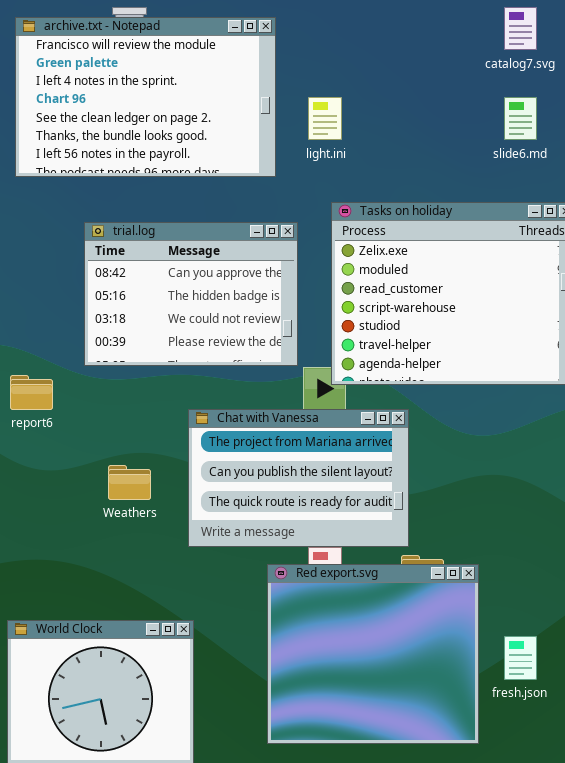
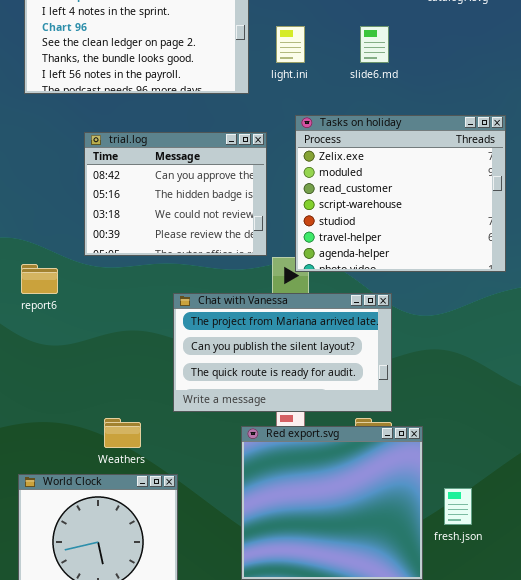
slide6.md: [504,97,537,140] -> [360,26,389,63], moved
Chat with Vanessa: [188,409,409,547] -> [173,293,392,412], resized
Weathers: [108,465,151,500] -> [104,418,141,448], moved

